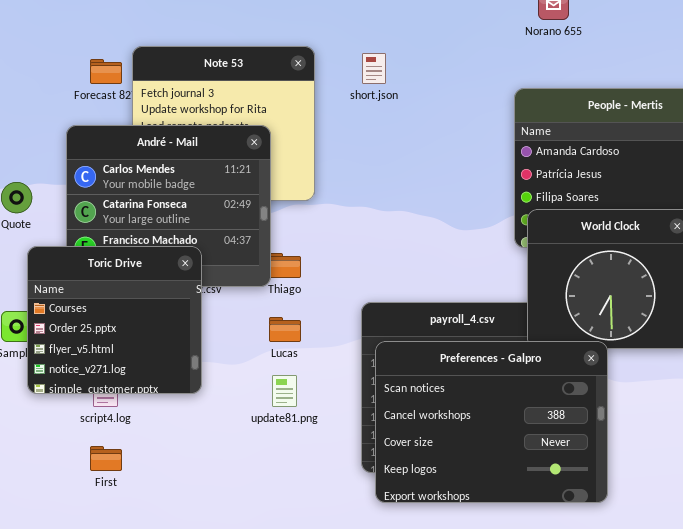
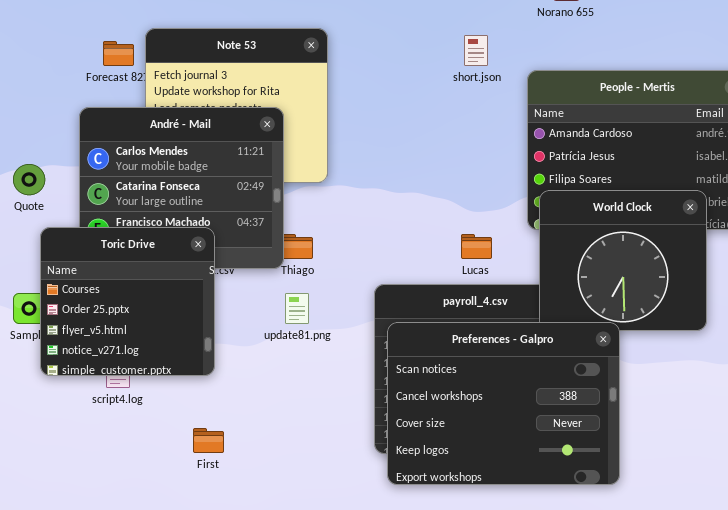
short.json: [362,53,386,84] -> [464,35,488,66], moved
Lucas: [269,317,301,342] -> [461,234,492,259], moved
update81.png: [272,375,297,407] -> [285,293,309,324], moved
First: [90,446,122,471] -> [193,428,224,453], moved

